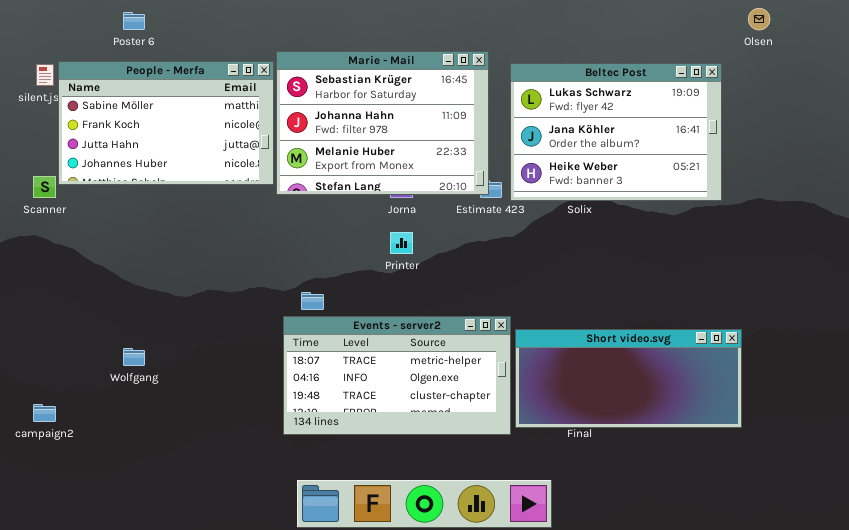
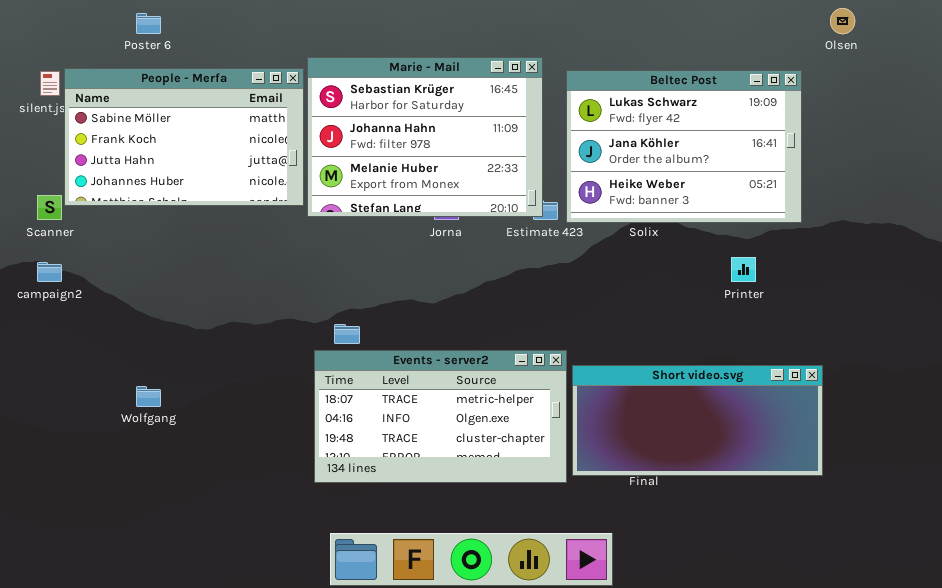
Printer: [390,232,413,254] -> [731,257,756,282], moved
campaign2: [33,404,56,422] -> [37,262,62,282], moved

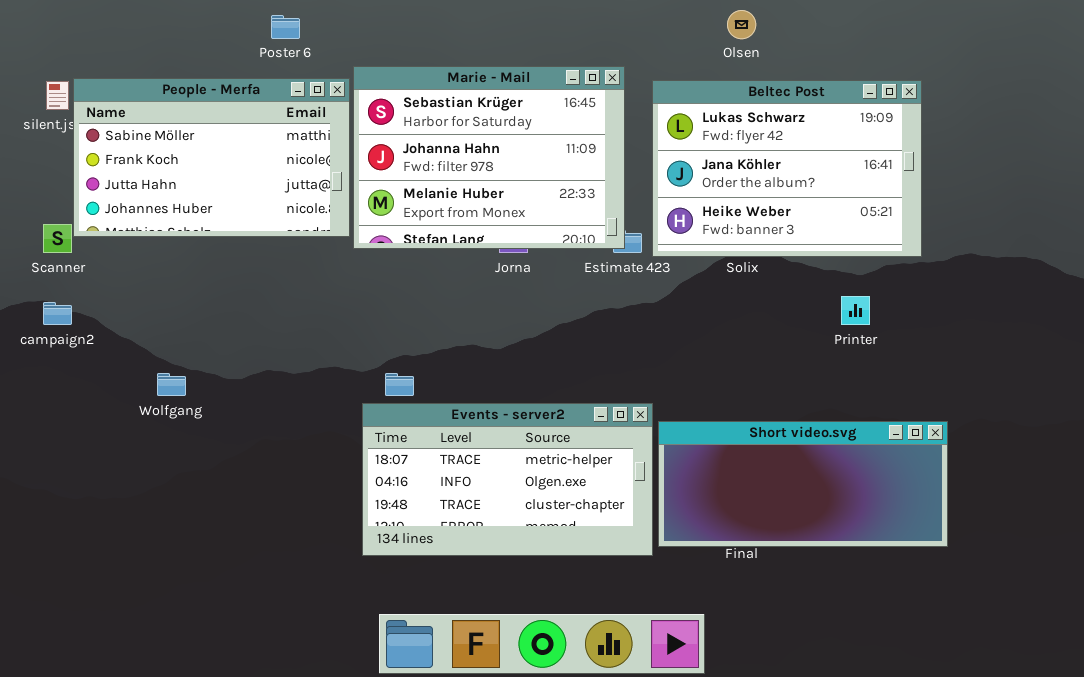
Olsen: [830,8,855,34] -> [727,10,756,39], moved
Poster 6: [136,13,161,34] -> [271,15,300,39], moved
Wolfgang: [136,386,161,407] -> [157,373,186,396], moved

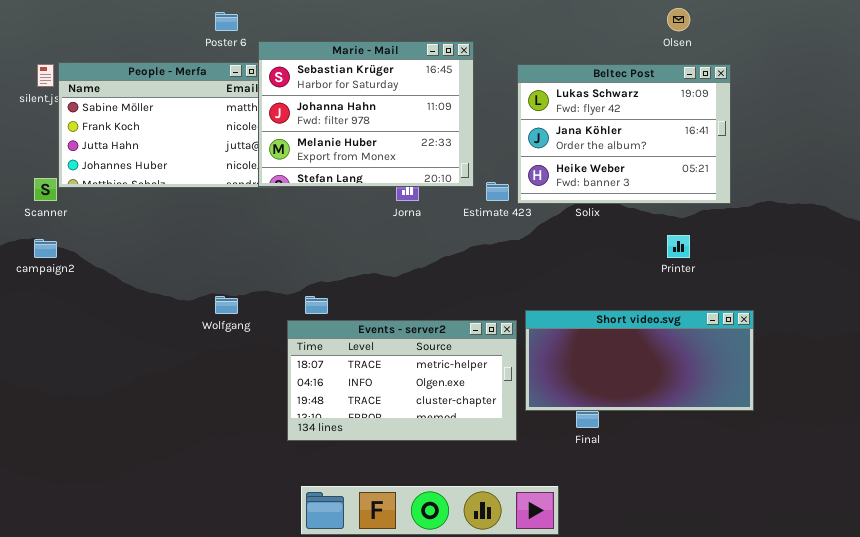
Olsen: [727,10,756,39] -> [667,8,690,31], moved
Marie - Mail: [353,66,625,249] -> [258,41,474,187], moved
Wolfgang: [157,373,186,396] -> [215,296,238,314], moved
Short video.svg: [658,421,948,547] -> [525,310,754,411], moved

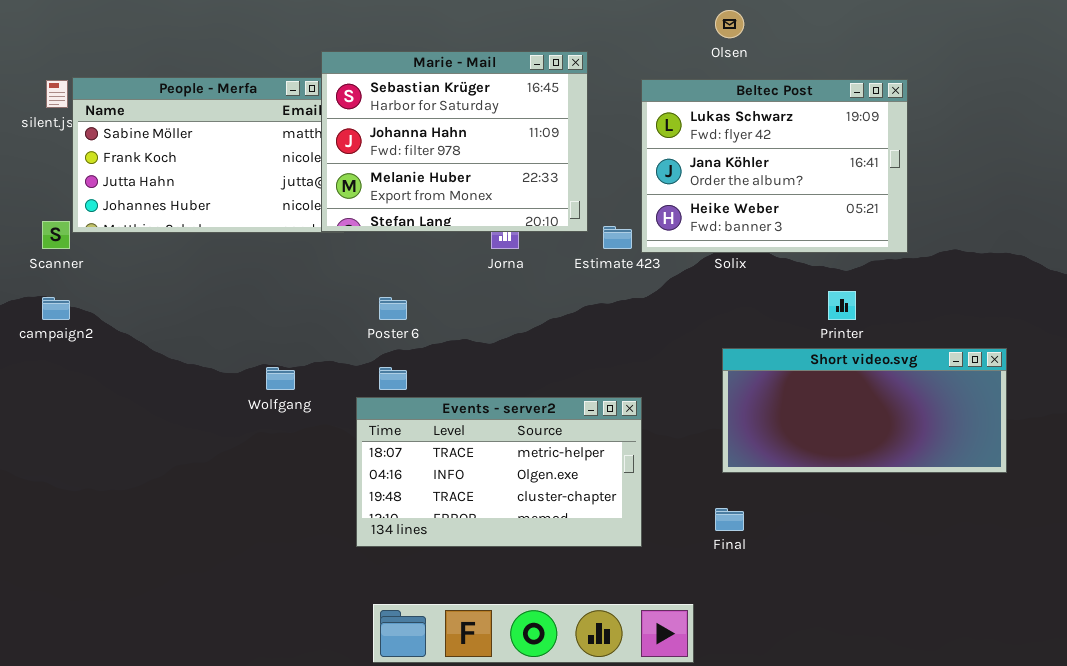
Olsen: [667,8,690,31] -> [715,10,744,38], moved
Poster 6: [215,12,238,31] -> [379,297,407,320], moved
Short video.svg: [525,310,754,411] -> [722,348,1007,473], moved

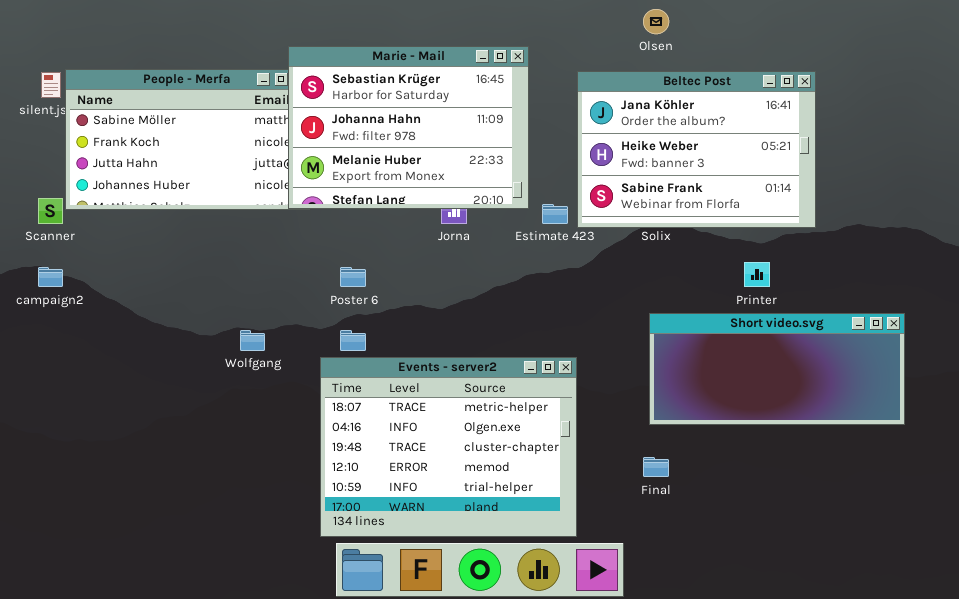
Beltec Post: [641,79,908,253] -> [577,71,816,228], scrolled down 1 row
Events - server2: [356,397,642,547] -> [320,357,577,537], resized

